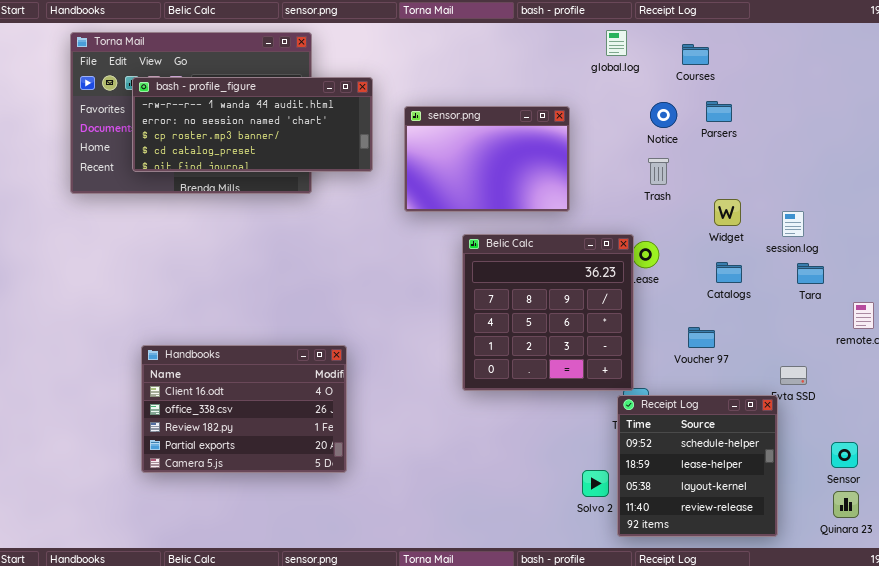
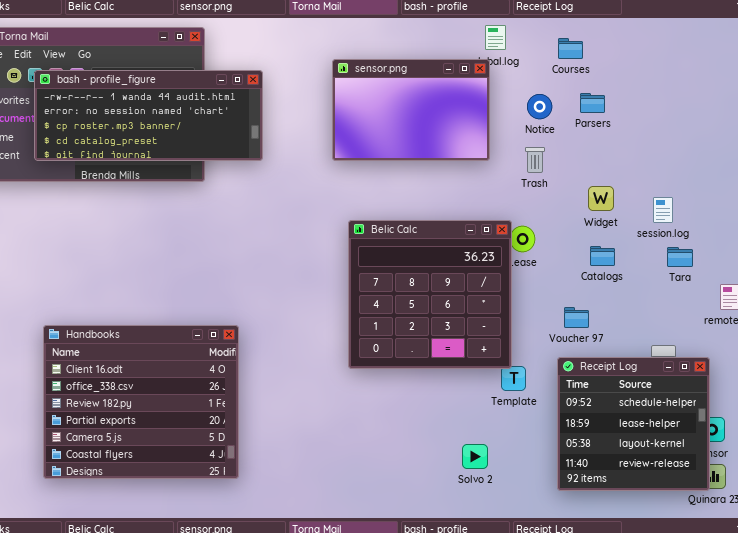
sensor.png: [404,106,570,212] -> [332,59,490,161], moved
Handbooks: [141,345,347,473] -> [43,325,239,479], resized
Receipt Log: [617,395,778,537] -> [557,357,710,491], moved

